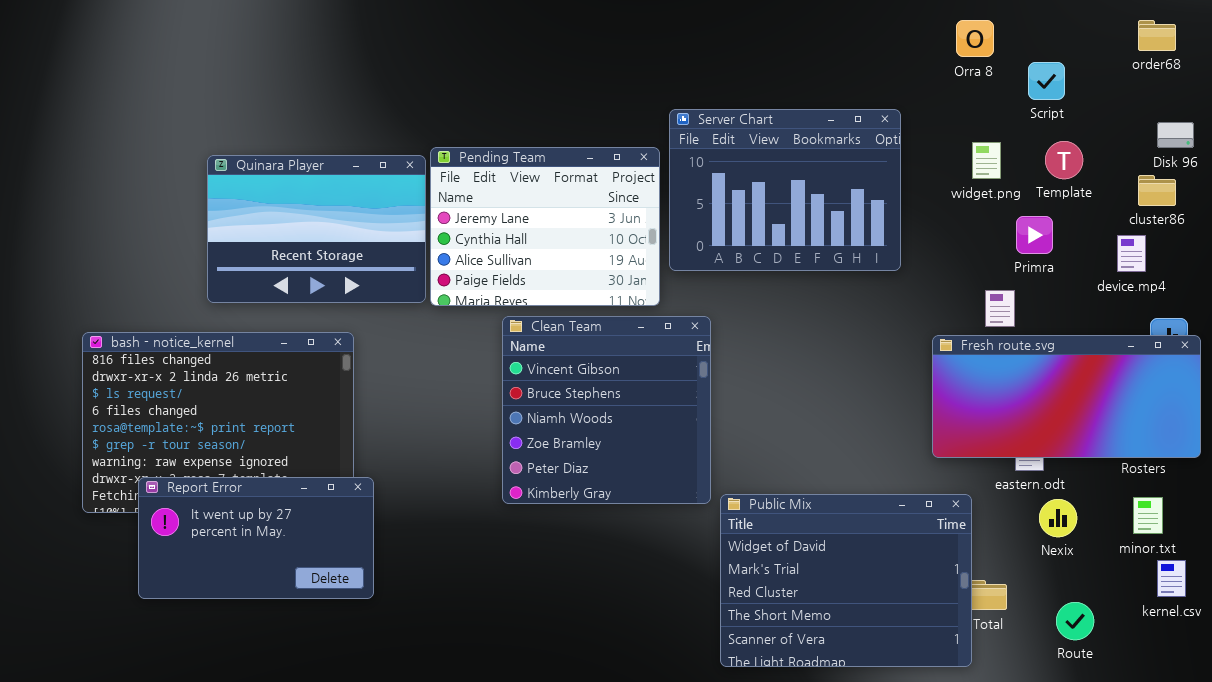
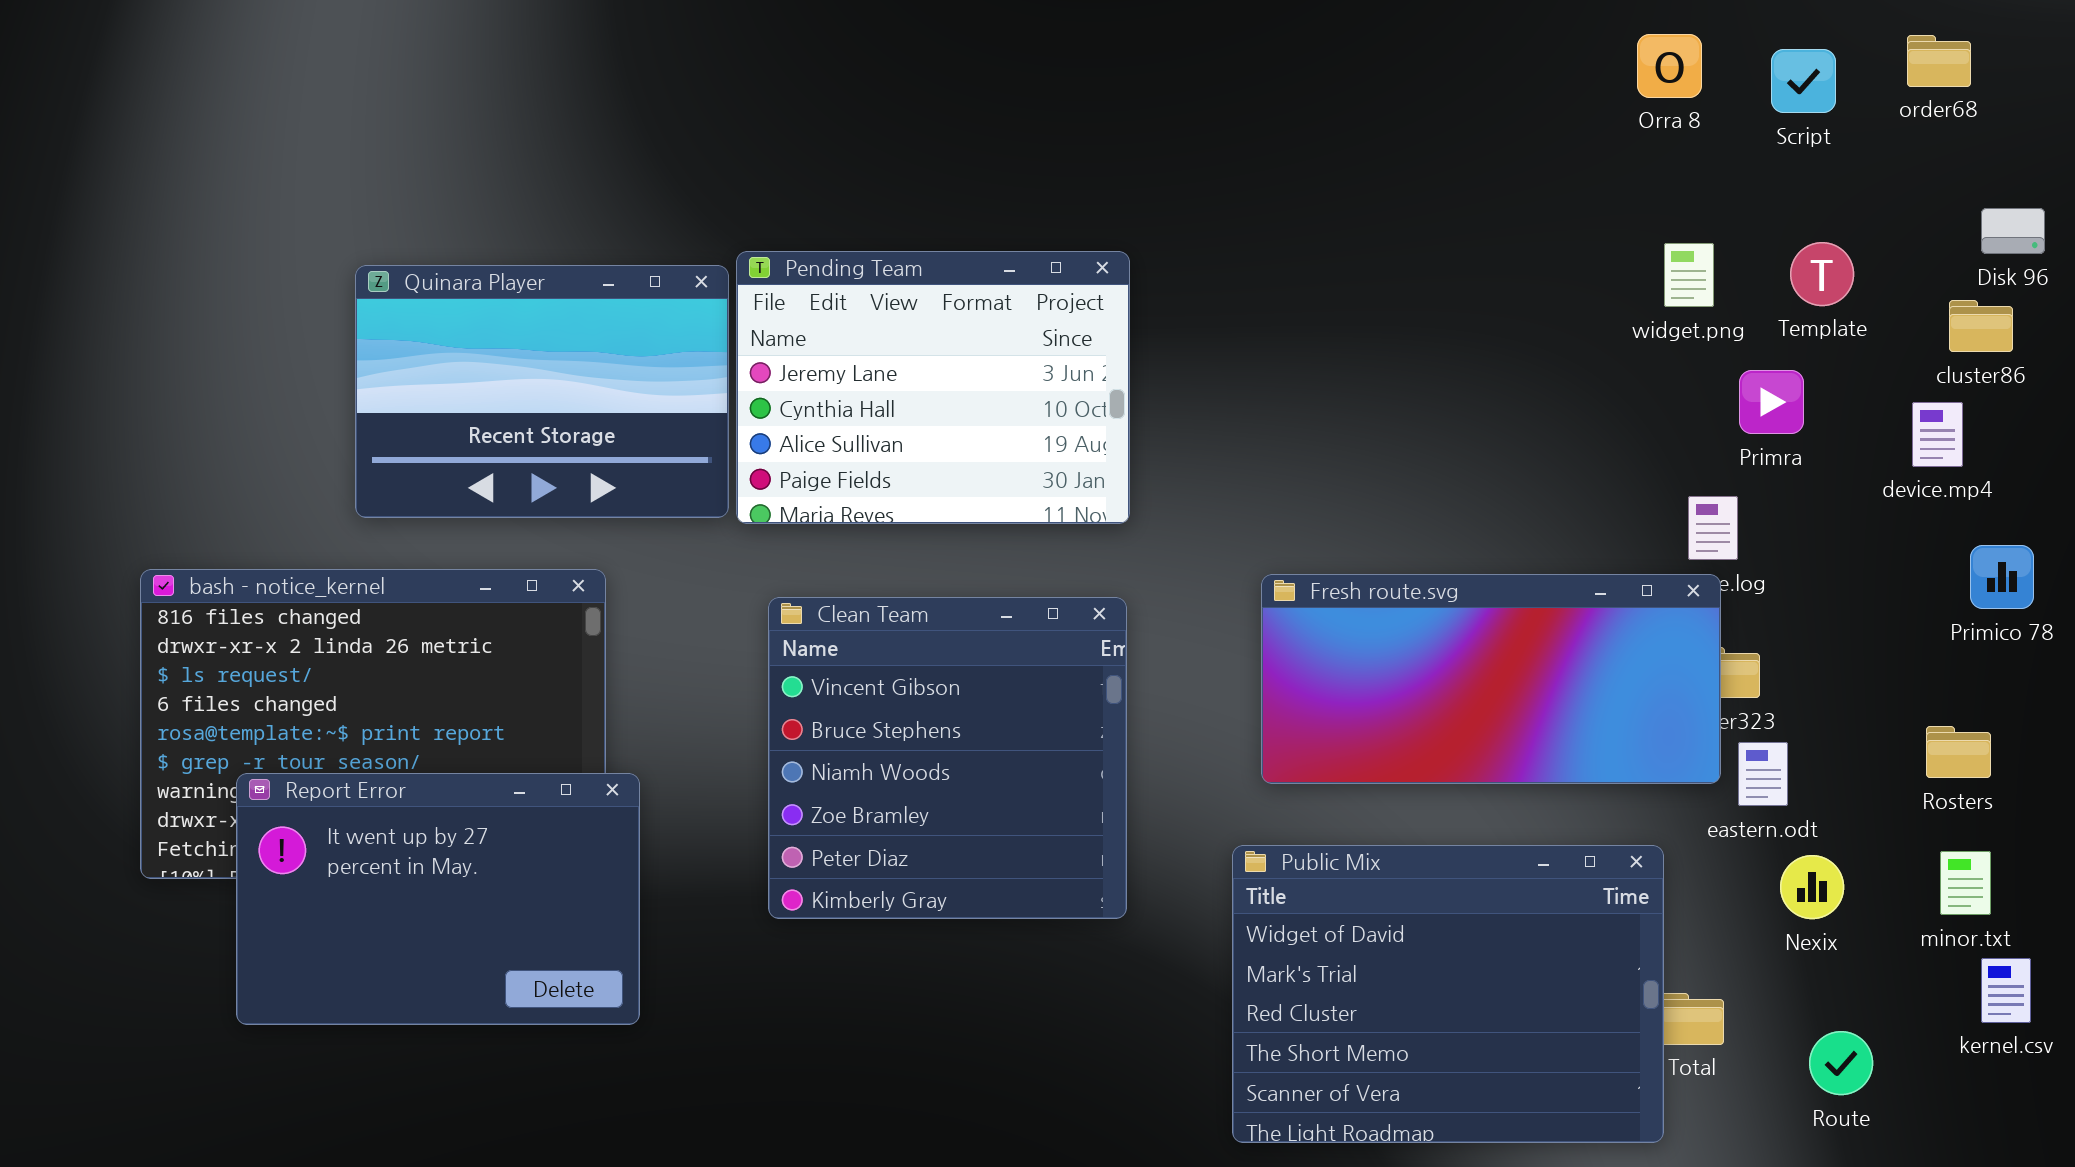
order68: [1138,20,1176,51] -> [1907,35,1971,87], moved
Script: [1028,62,1065,100] -> [1771,49,1836,113], moved
Server Chart: [669,109,901,271] -> none, closed
Clean Team: [502,316,711,504] -> [768,597,1127,919], moved
Fresh route.svg: [932,335,1201,458] -> [1261,574,1721,784], moved
Report Error: [138,477,374,599] -> [236,773,640,1025], resized

